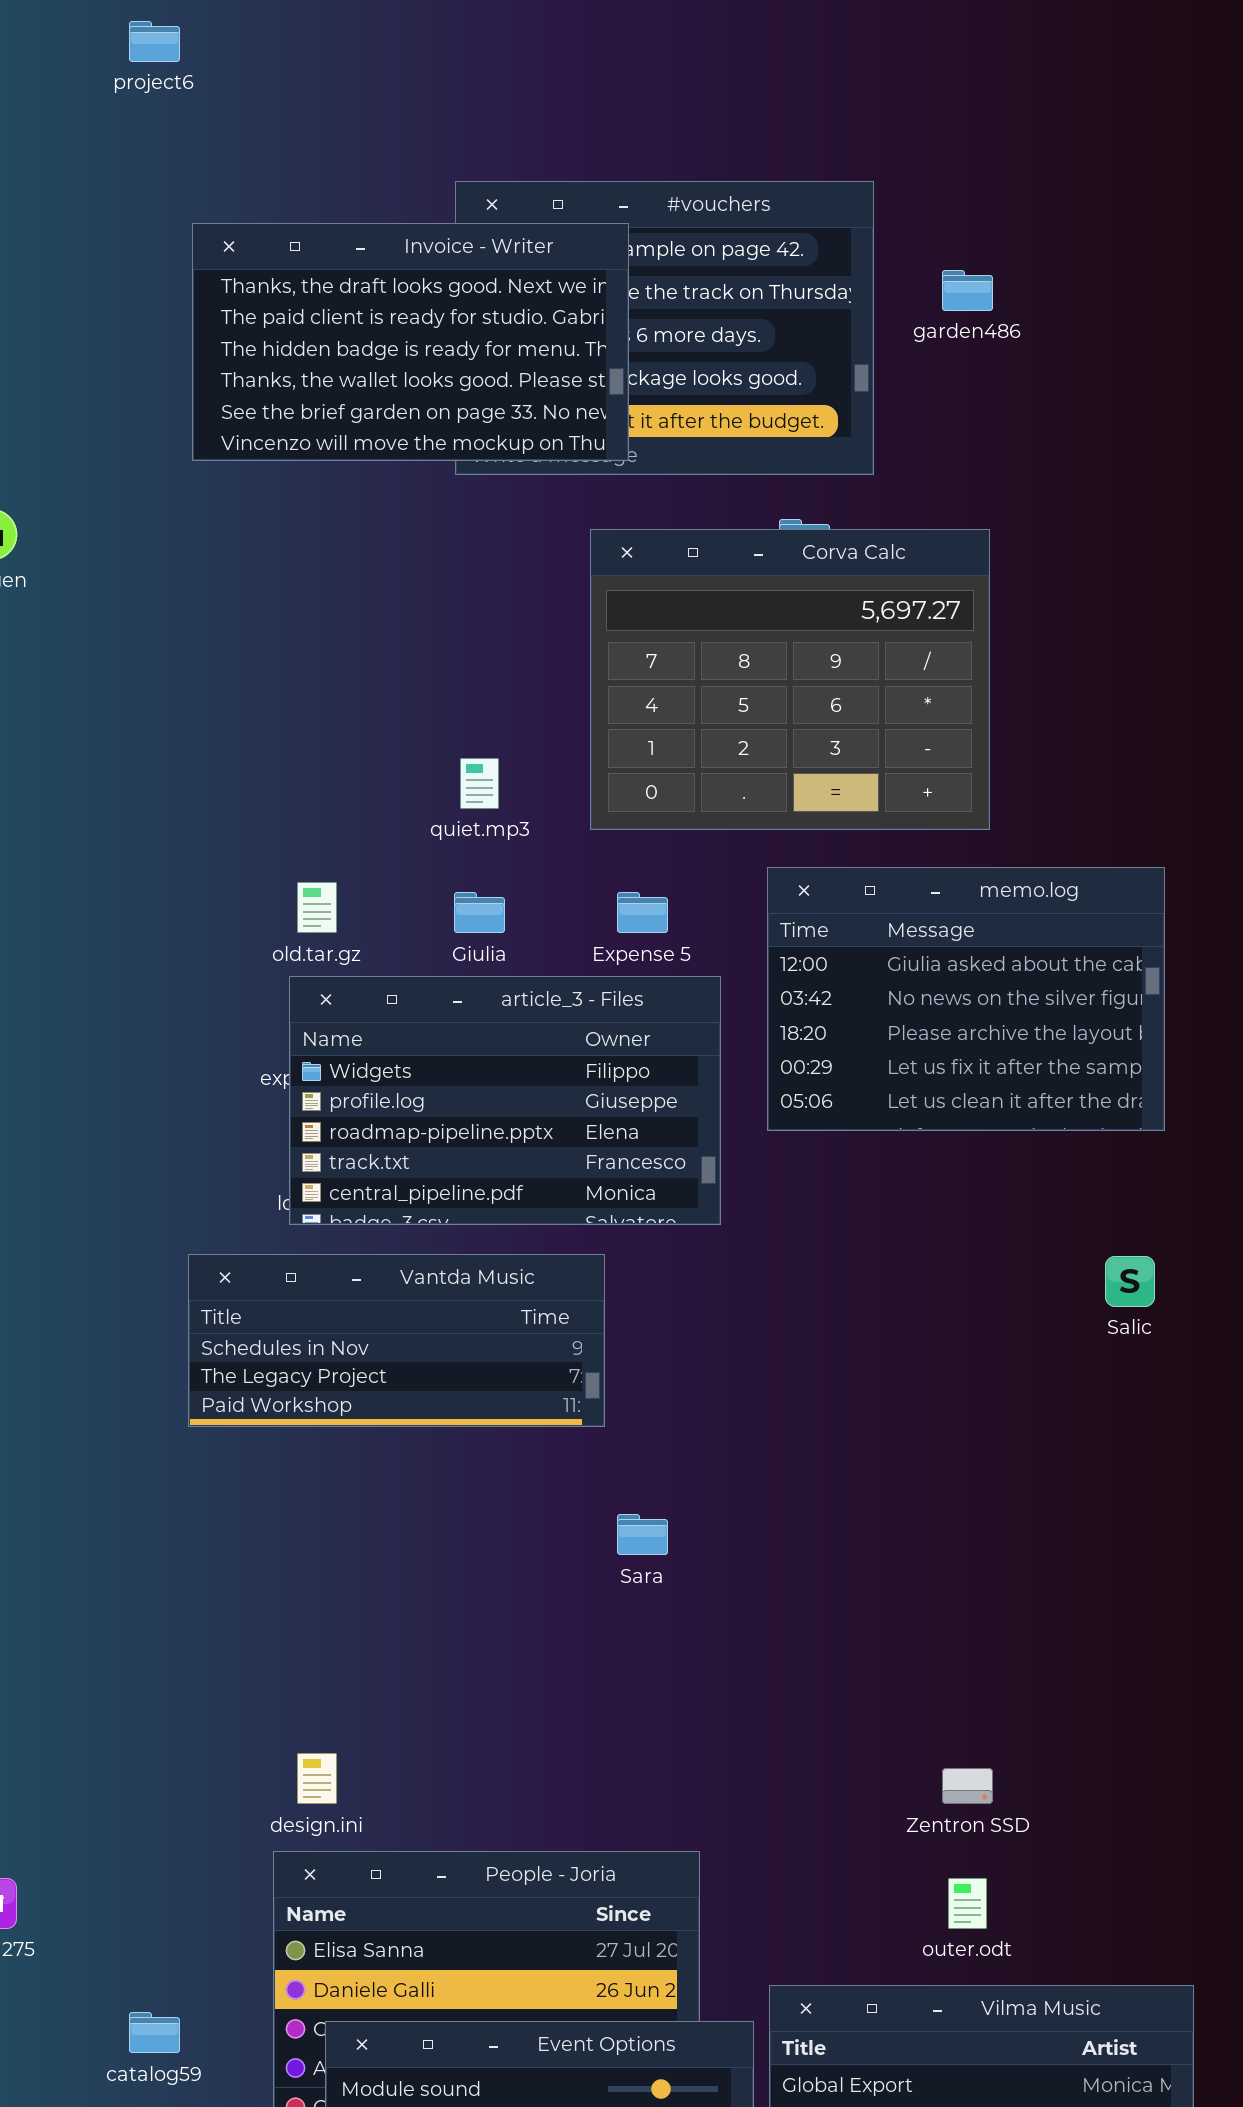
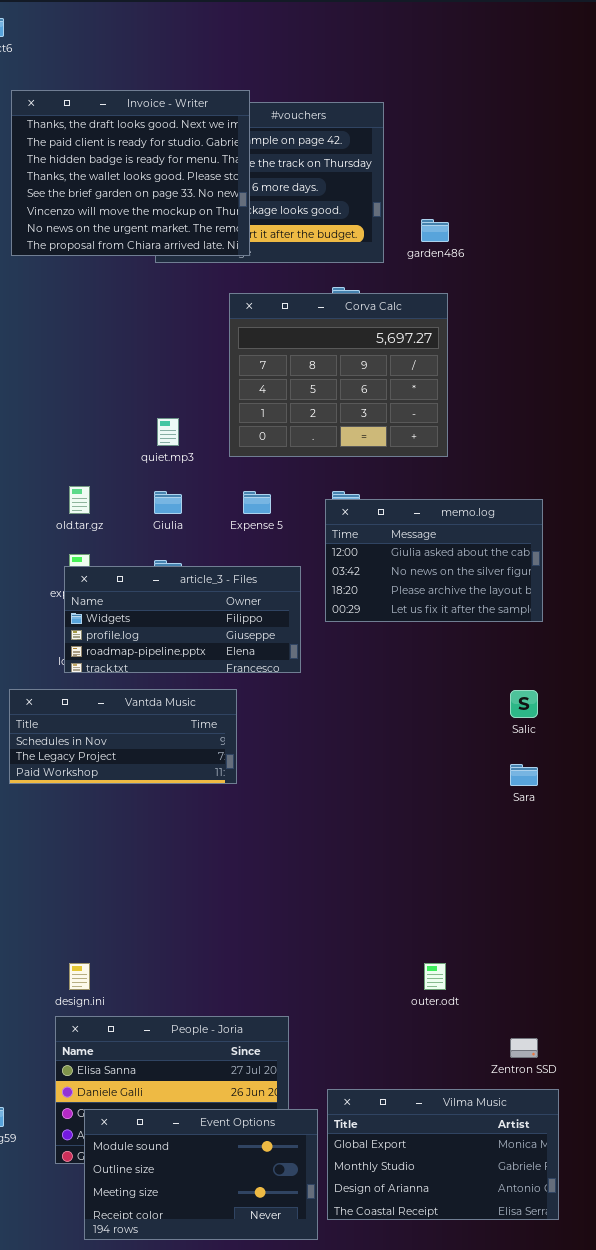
Invoice - Writer: [192,223,629,461] -> [11,90,250,256], resized
garden486: [942,270,993,311] -> [421,219,449,242], moved
memo.log: [767,867,1165,1131] -> [325,499,543,622], resized
article_3 - Files: [289,976,721,1225] -> [64,566,301,673], resized
Sara: [617,1514,668,1555] -> [510,764,538,786], moved
Zentron SSD: [942,1768,993,1804] -> [510,1038,538,1058], moved
outer.odt: [948,1878,987,1929] -> [424,963,446,990], moved

